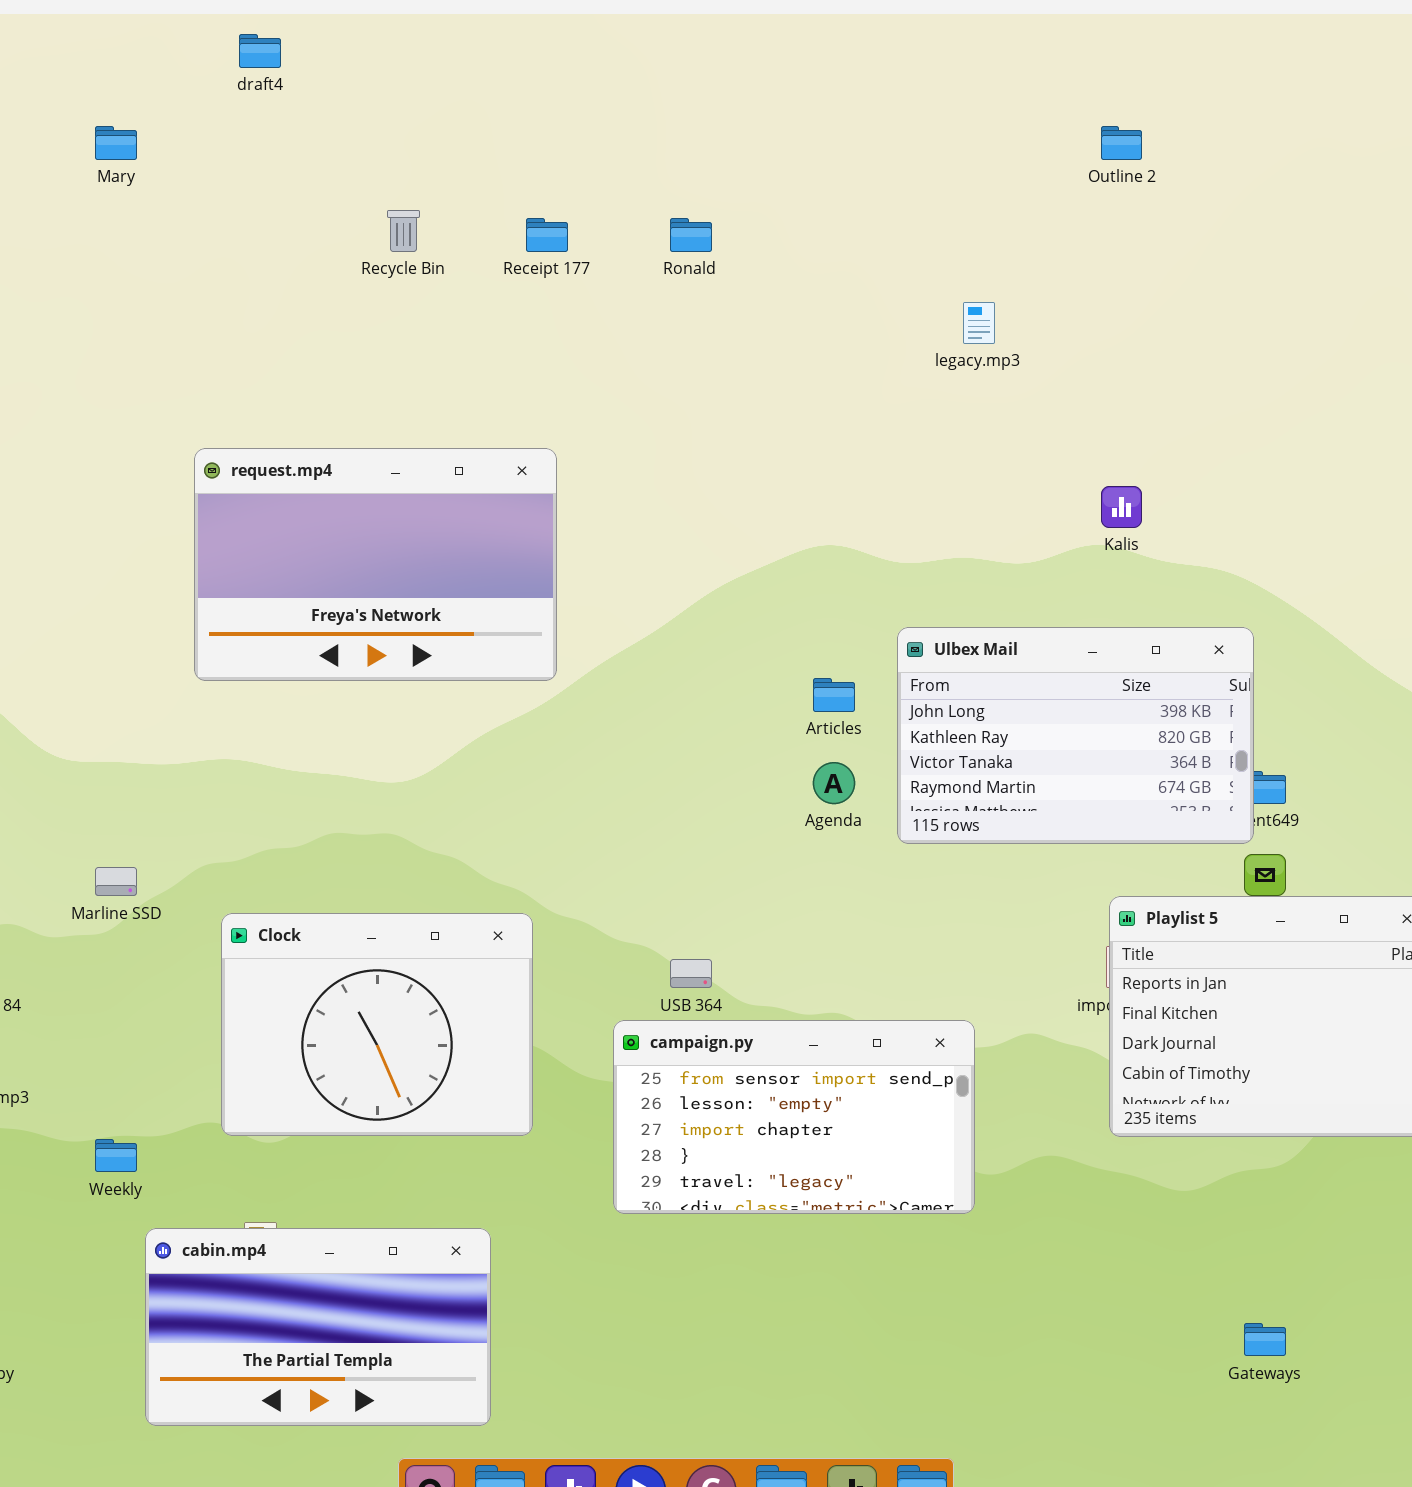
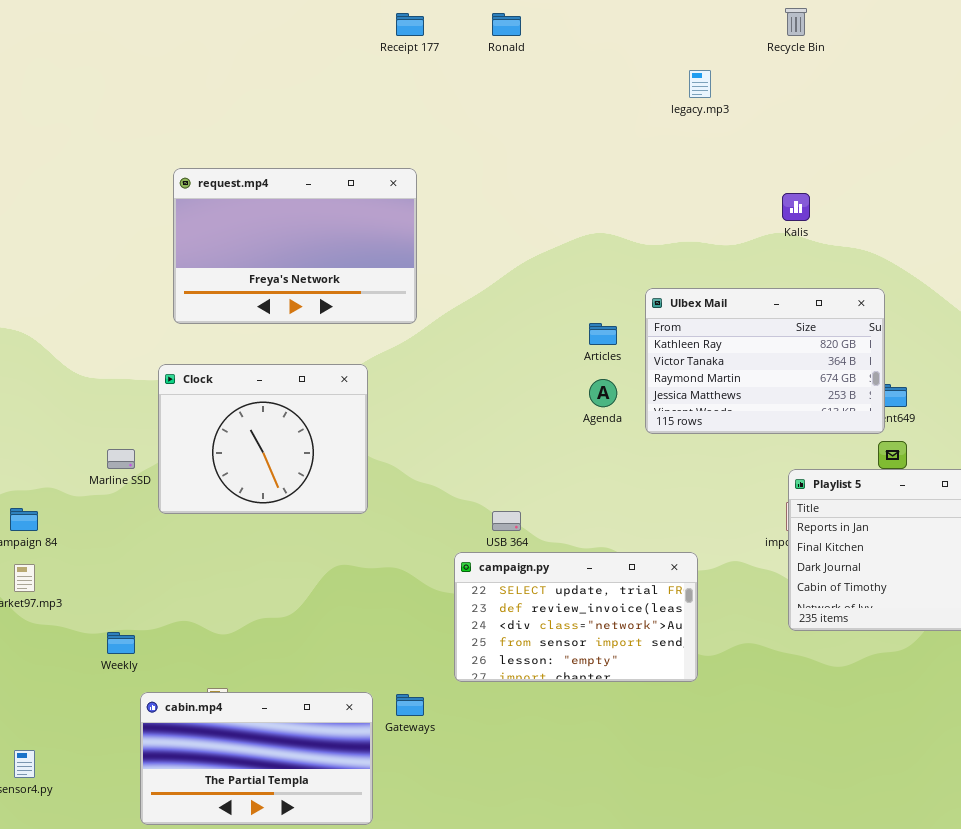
Recycle Bin: [387,210,420,252] -> [785,8,807,36], moved
Ulbex Mail: [897,627,1254,844] -> [645,288,885,434], scrolled down 1 row
Clock: [221,913,533,1136] -> [158,364,368,514], moved
campaign.py: [613,1020,975,1214] -> [454,552,698,682], scrolled up 3 rows
Gateways: [1244,1323,1286,1356] -> [396,694,424,716], moved

